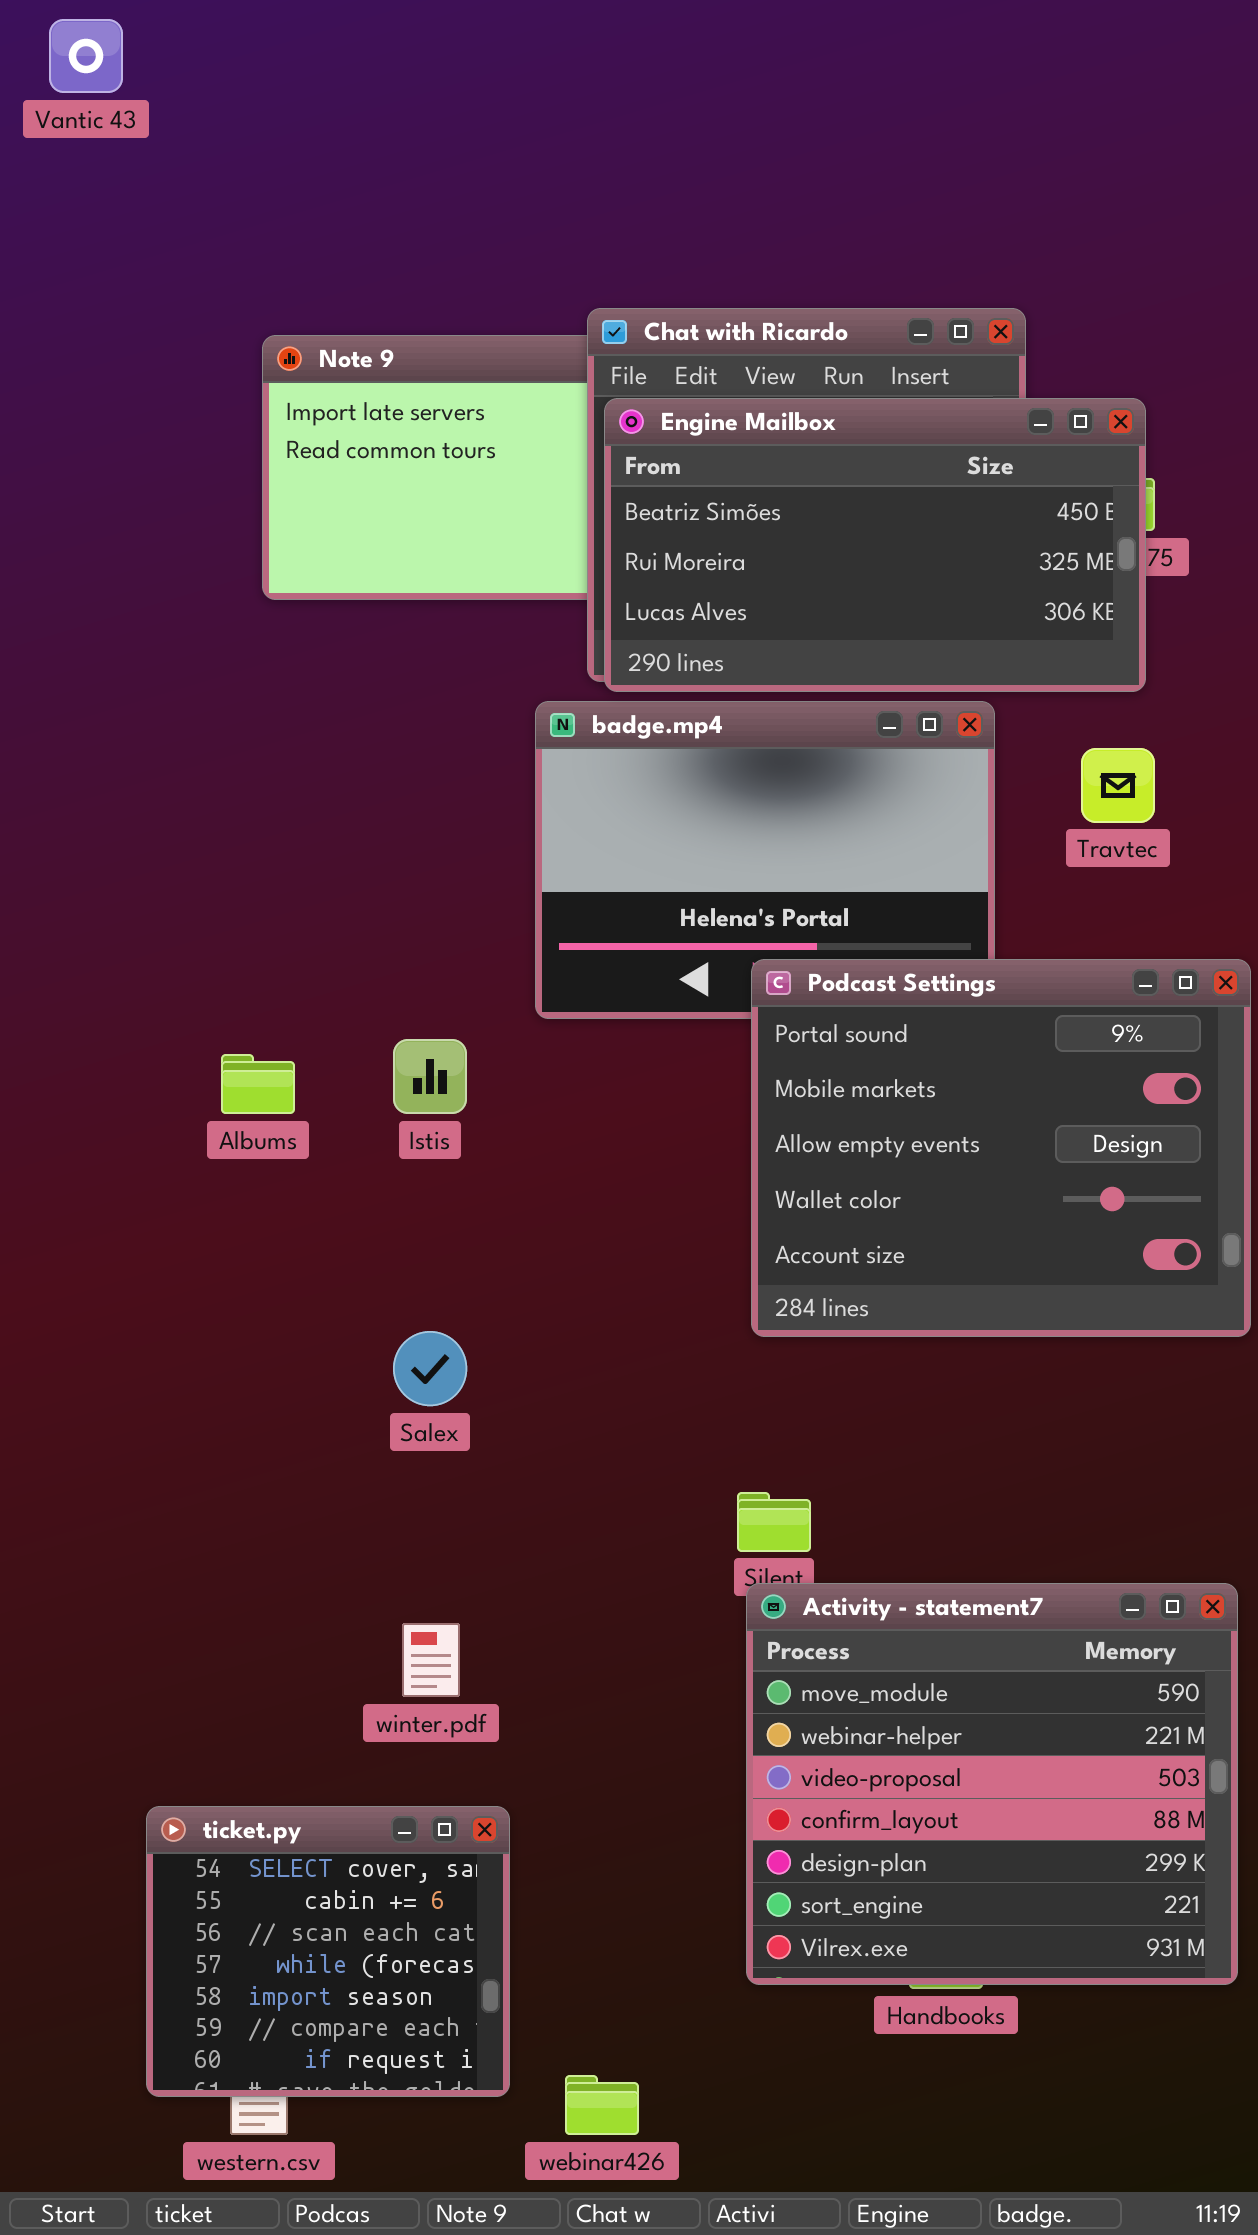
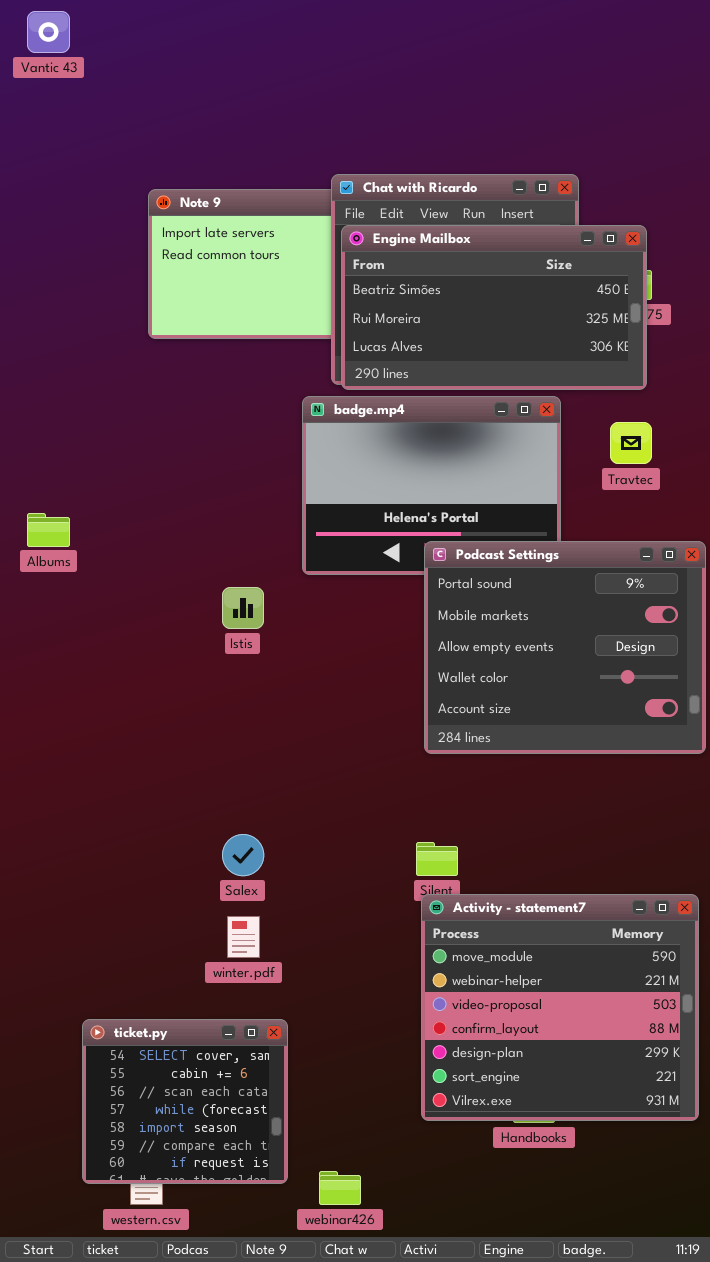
Albums: [221,1054,295,1114] -> [27,513,70,547], moved
Salex: [393,1331,467,1406] -> [222,834,264,876], moved

